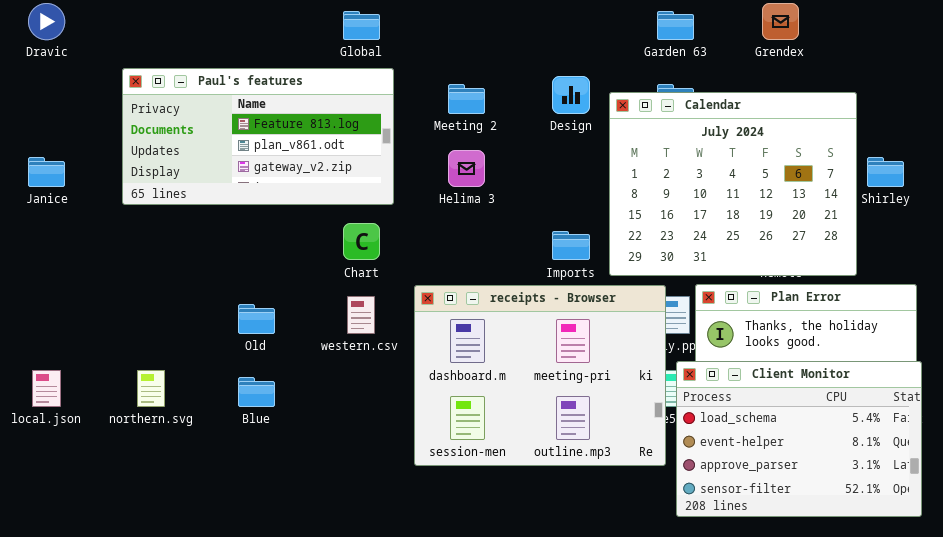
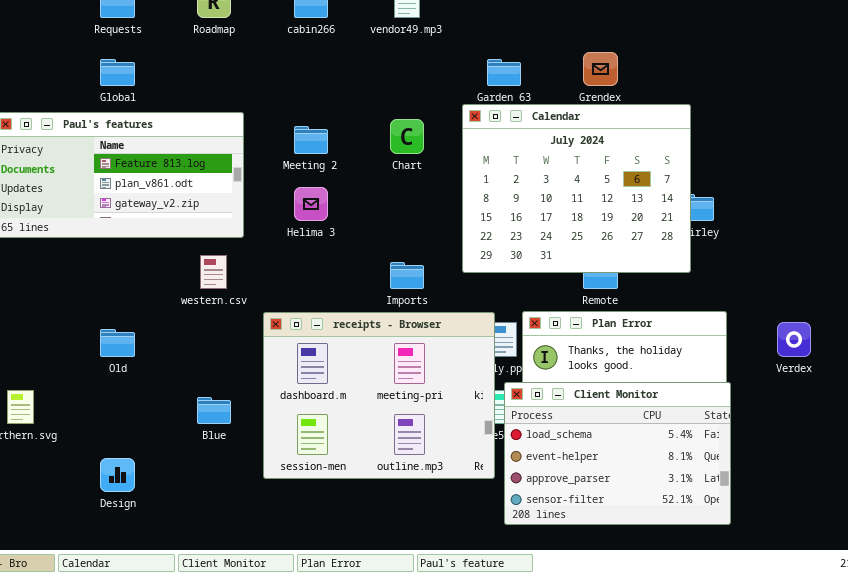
Global: [343,11,380,40] -> [100,59,135,86], moved
Design: [552,76,590,114] -> [100,458,135,492], moved
Calendar: [609,92,857,276] -> [462,104,691,273], moved
Chart: [343,223,380,260] -> [390,119,424,154], moved
western.csv: [347,296,375,334] -> [200,255,227,289], moved
Blue: [238,377,275,407] -> [197,397,231,424], moved

